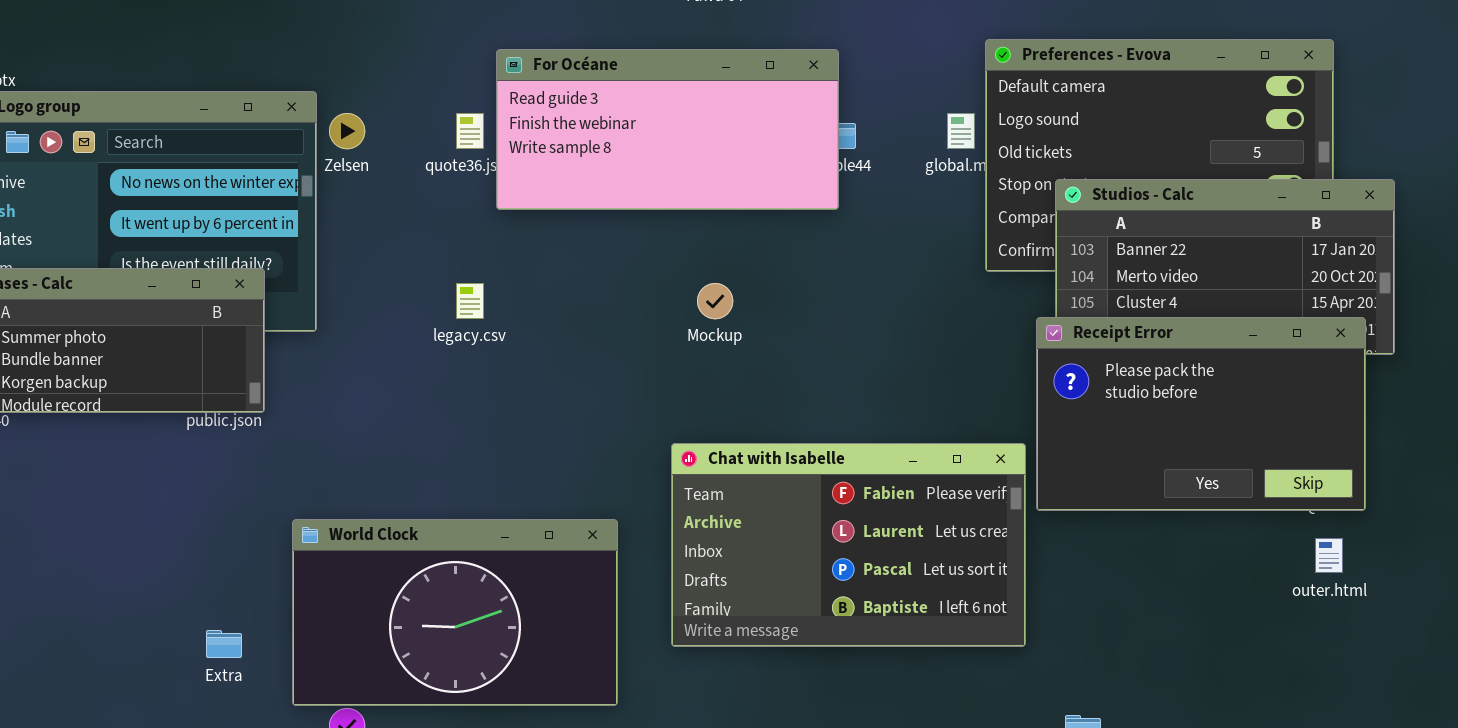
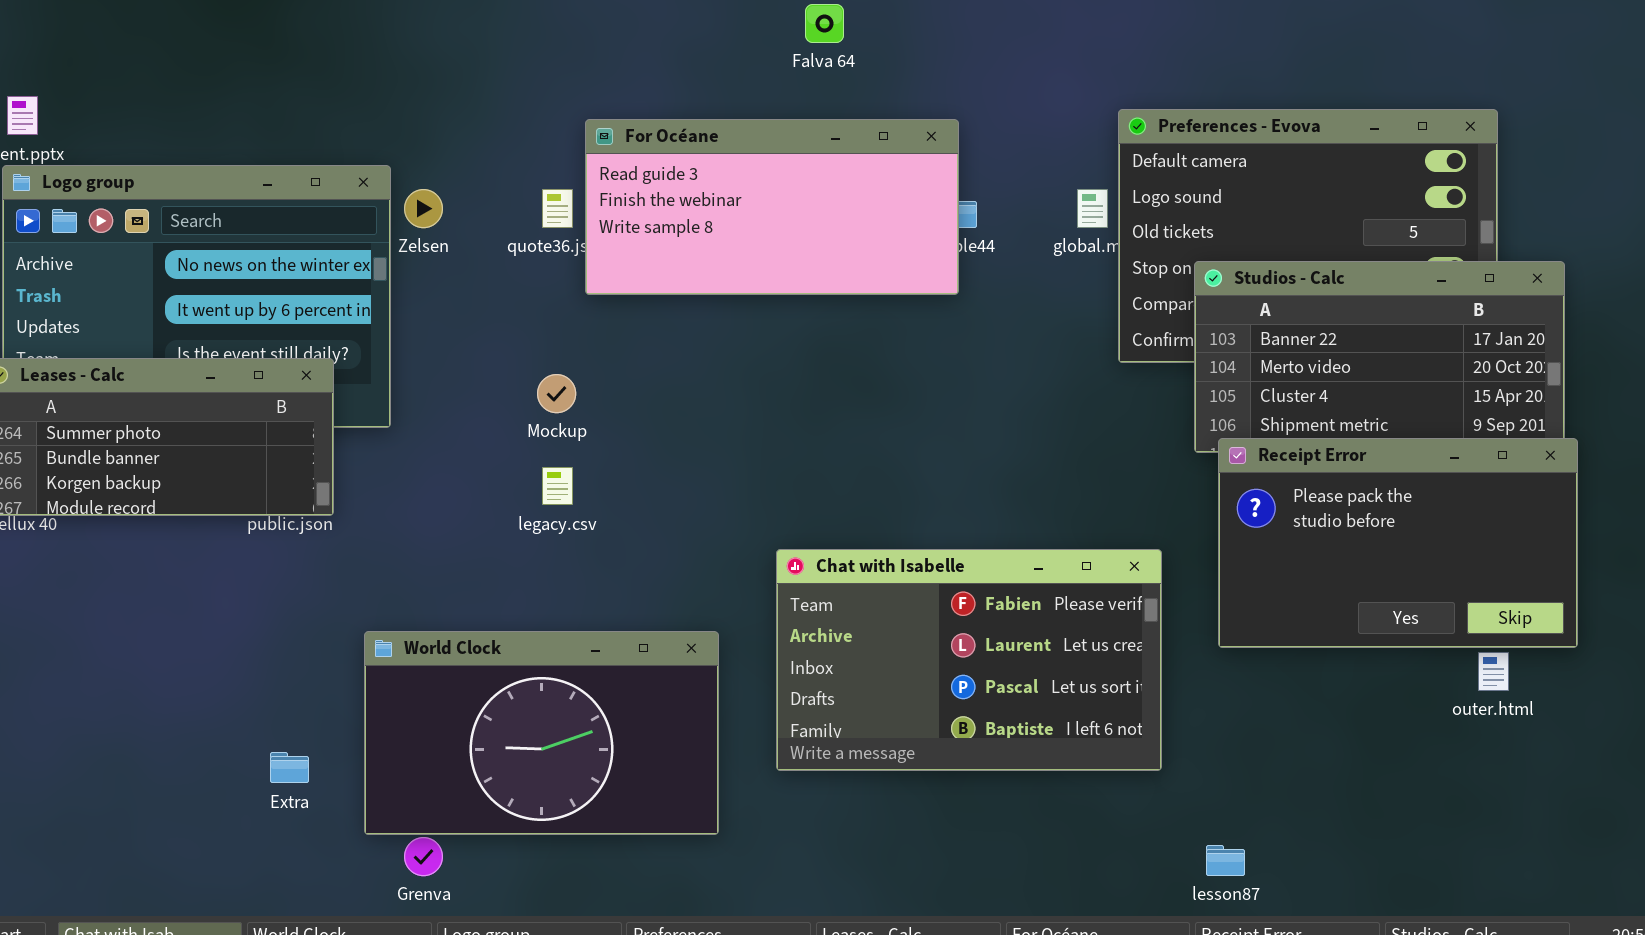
legacy.csv: [456,283,484,319] -> [542,467,573,505], moved
Mockup: [697,283,733,319] -> [537,374,576,413], moved
Receipt Error: [1036,317,1366,511] -> [1218,438,1578,648], moved

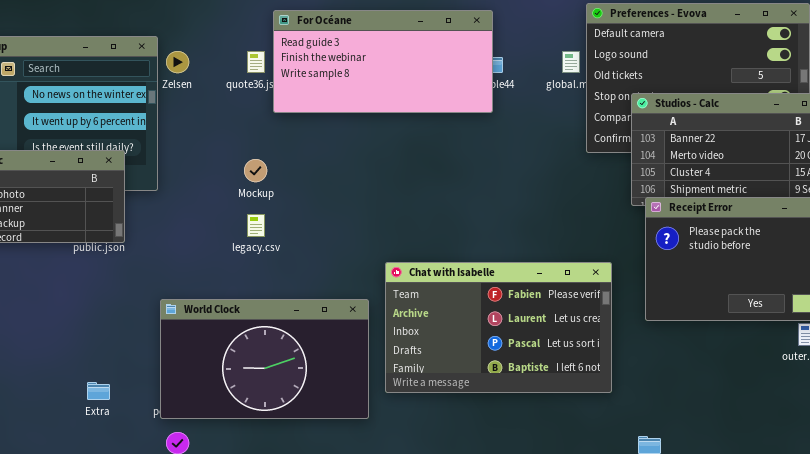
World Clock: [364,631,719,835] -> [160,299,369,419], moved

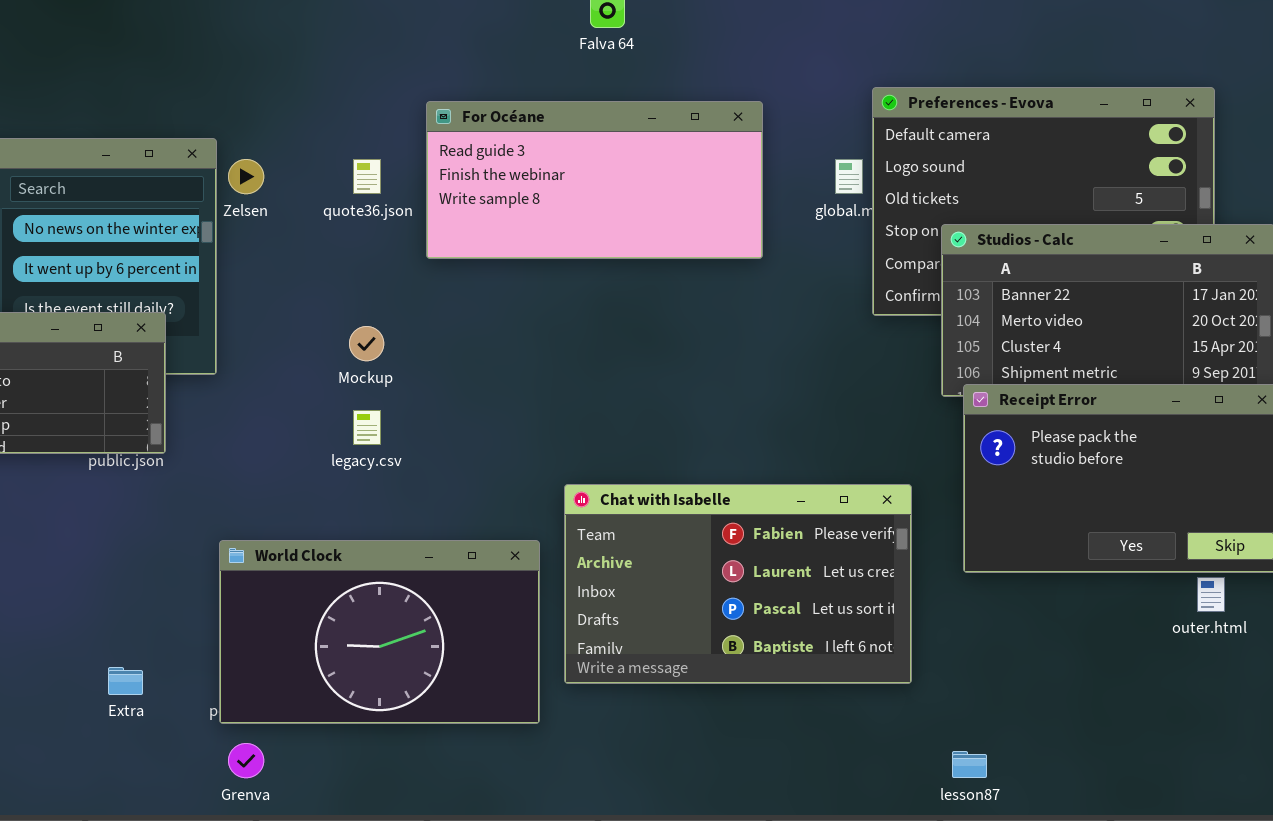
For Océane: [273,10,493,113] -> [426,101,763,259], moved

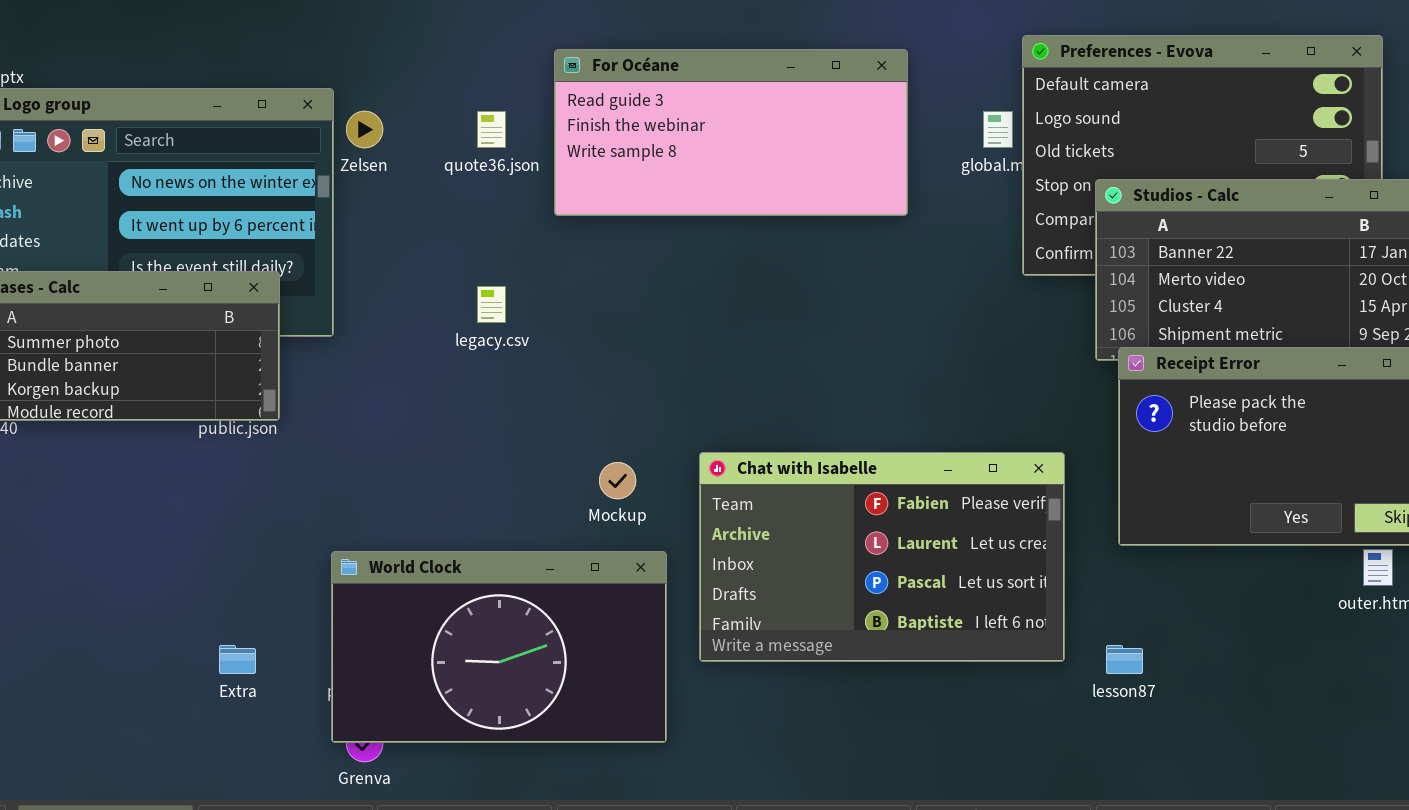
Mockup: [349,326,384,361] -> [599,462,636,499], moved
legacy.csv: [353,410,381,445] -> [477,286,506,323], moved
World Clock: [219,540,540,724] -> [331,551,667,743], moved
lesson87: [952,751,987,778] -> [1106,645,1143,674], moved

